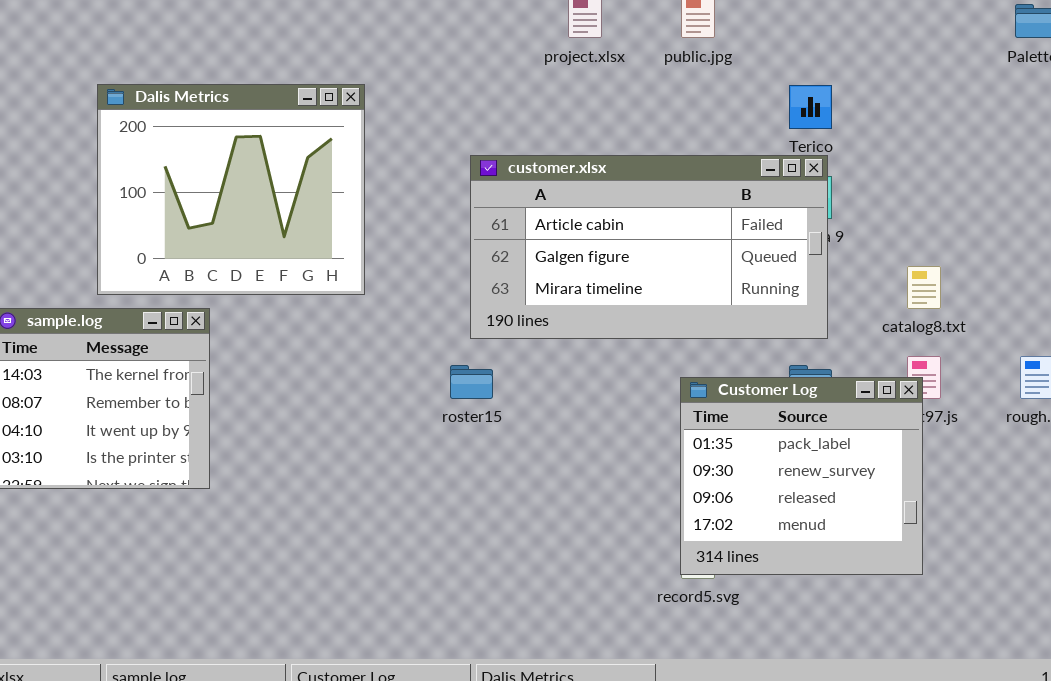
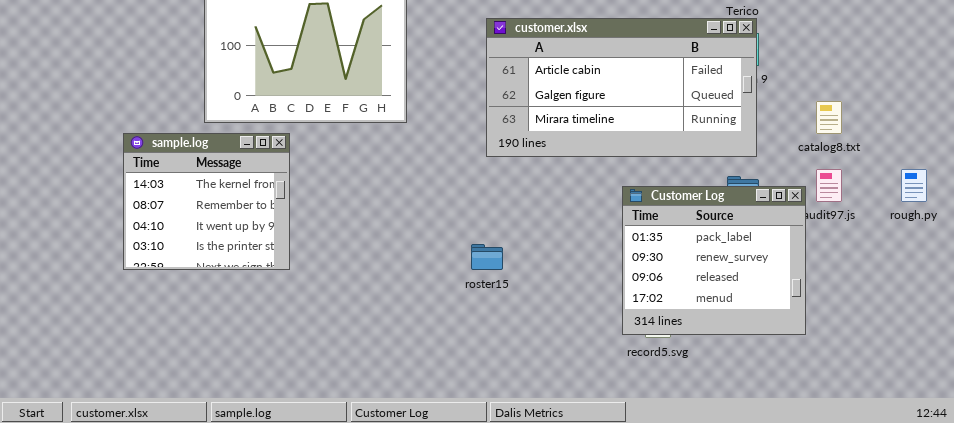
roster15: [450,365,493,399] -> [471,244,503,270], moved
Customer Log: [680,377,923,575] -> [622,186,806,335], moved

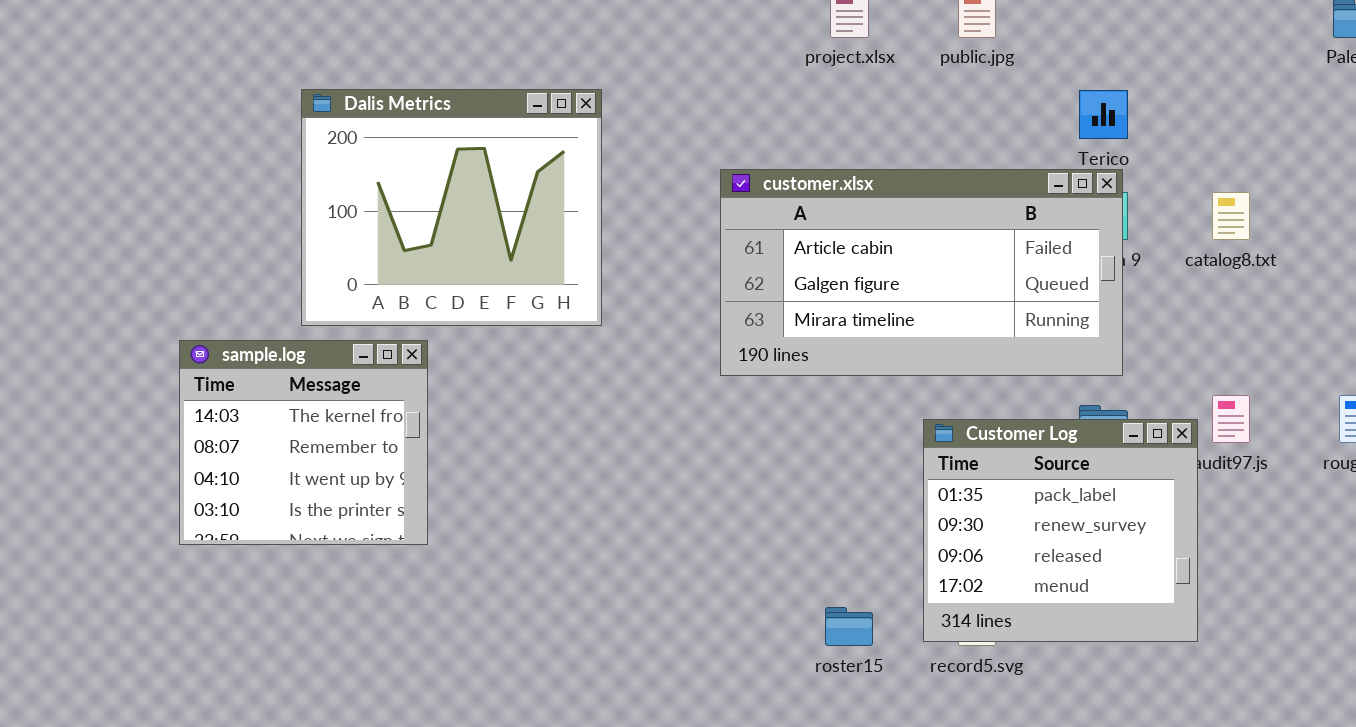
catalog8.txt: [816,101,842,134] -> [1212,192,1250,240], moved
roster15: [471,244,503,270] -> [825,607,873,646], moved

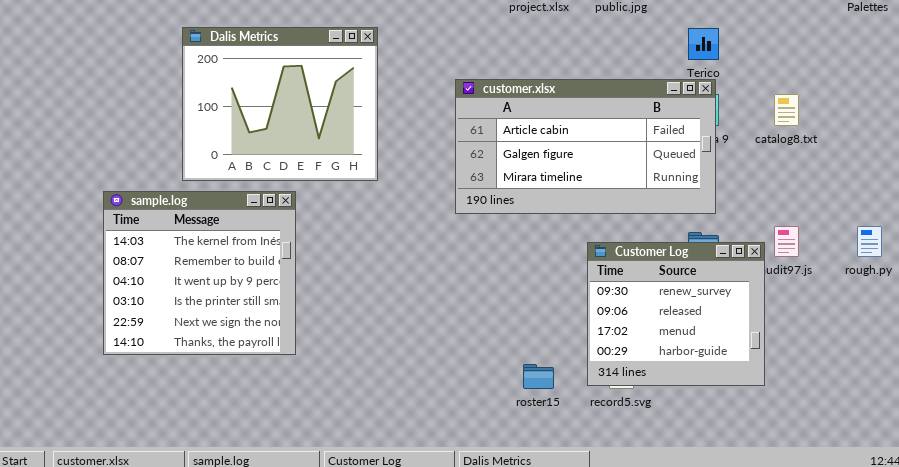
sample.log: [179,340,428,545] -> [103,191,296,355], resized
Customer Log: [923,419,1198,642] -> [587,242,765,386], scrolled down 1 row

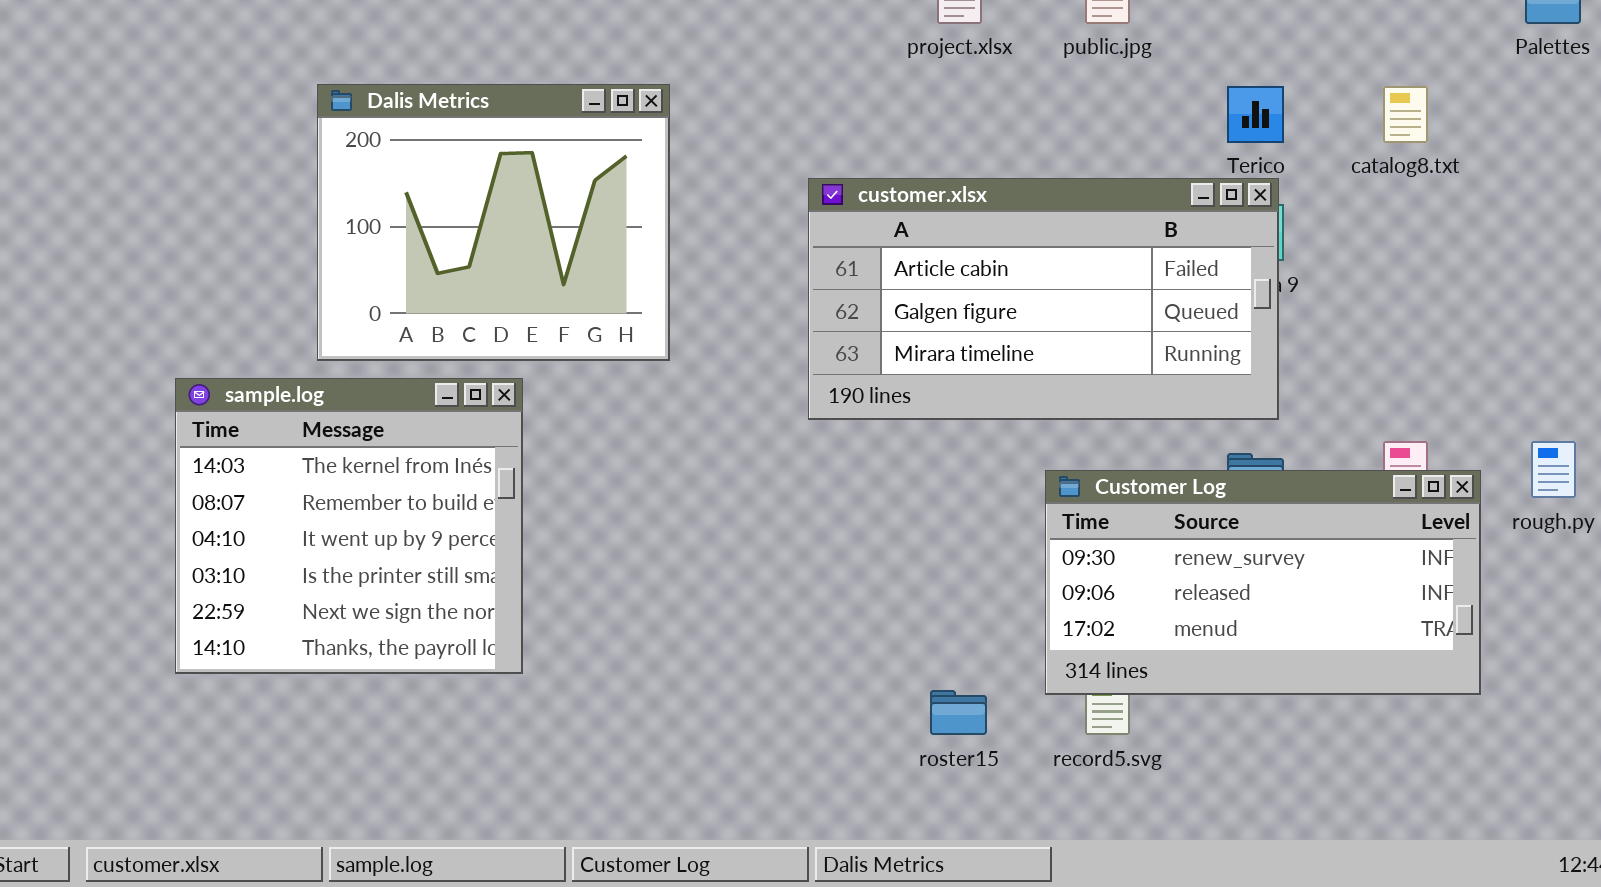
catalog8.txt: [774,94,799,126] -> [1383,86,1428,143], moved
Customer Log: [587,242,765,386] -> [1045,470,1481,695], resized

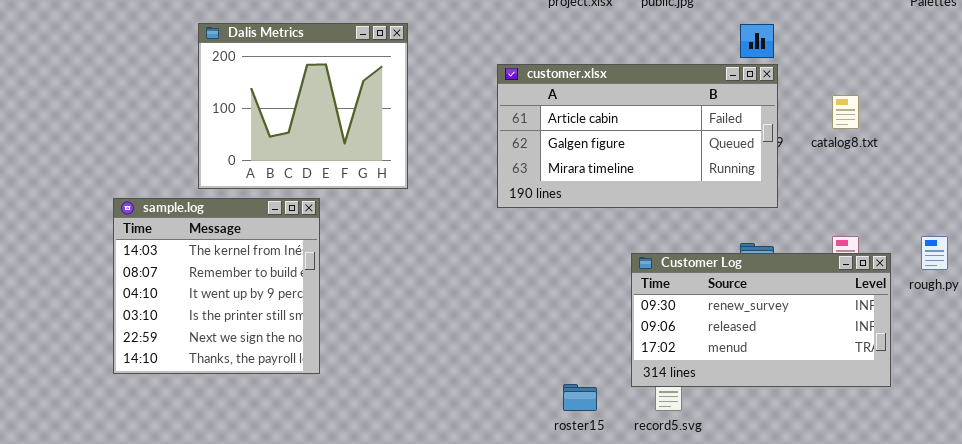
catalog8.txt: [1383,86,1428,143] -> [832,95,859,129], moved
customer.xlsx: [808,178,1279,420] -> [497,64,778,208], moved

